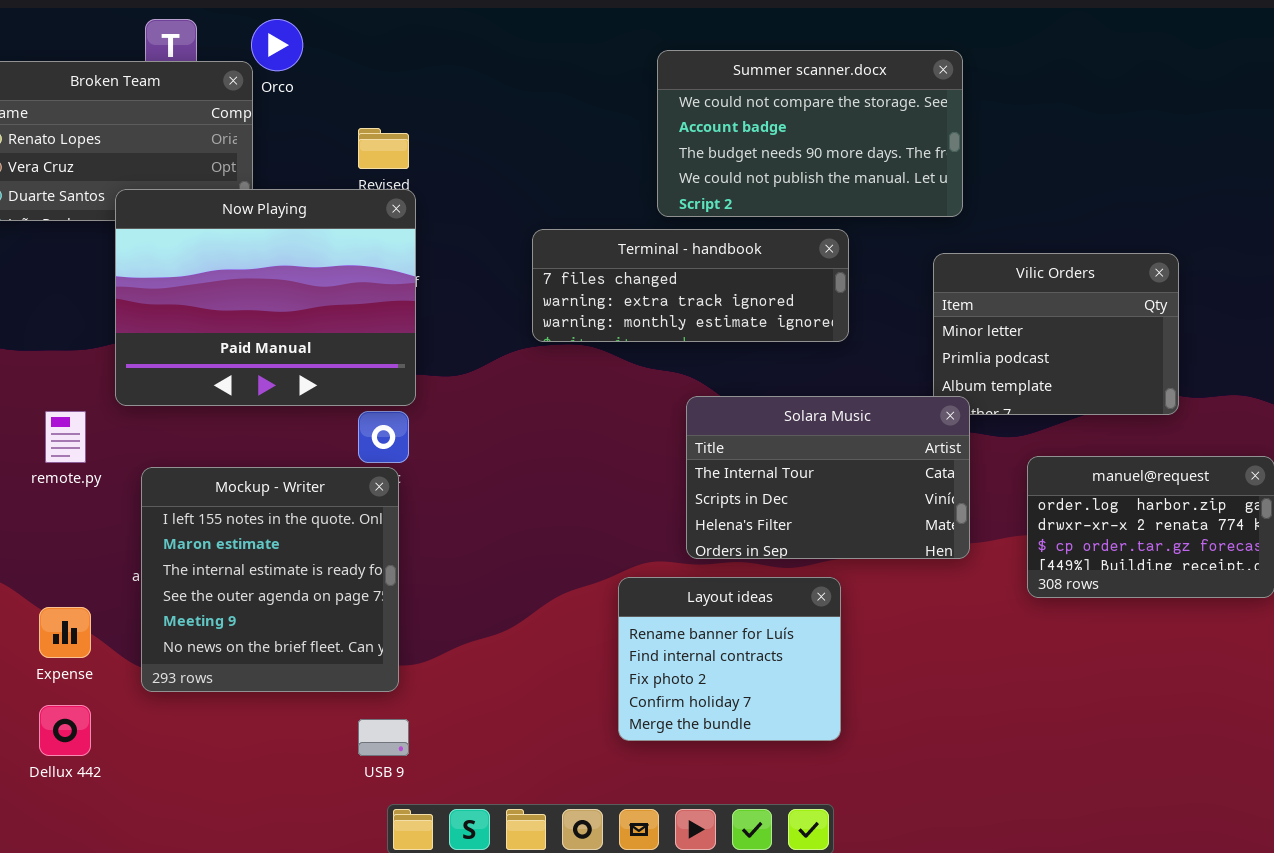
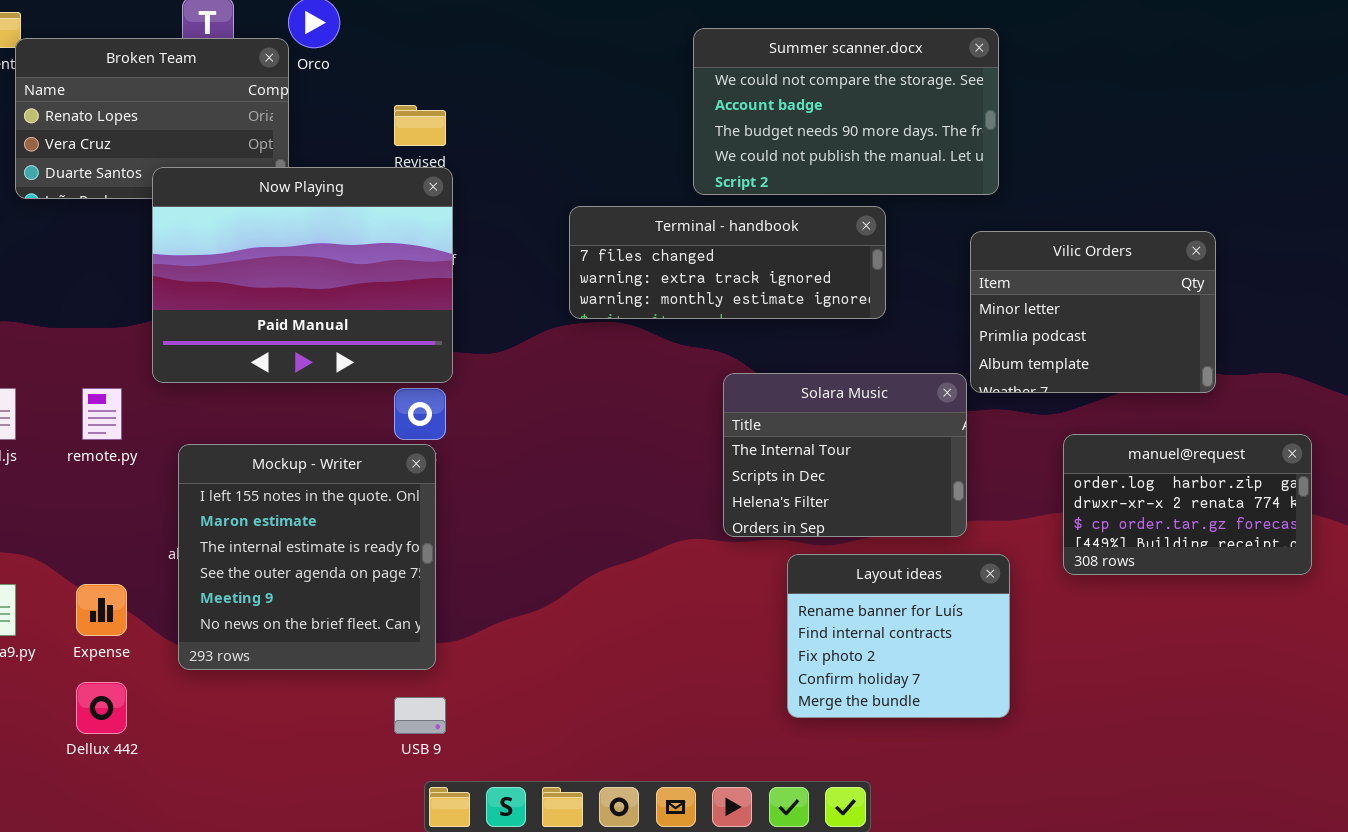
Solara Music: [686,396,970,559] -> [723,373,967,537], resized
Layout ideas: [618,577,841,741] -> [787,554,1010,718], moved

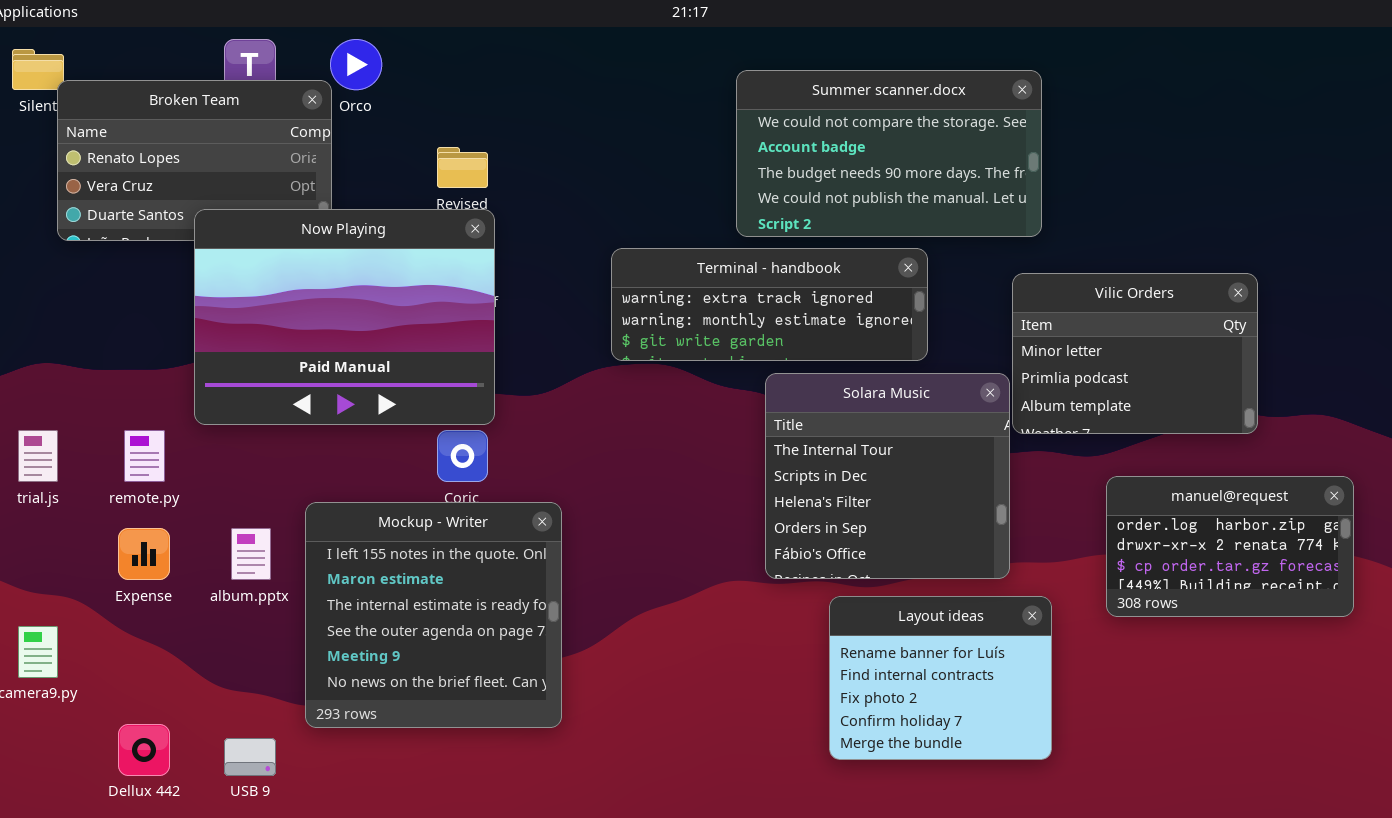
Terminal - handbook: [569,206,886,319] -> [611,248,928,361], scrolled down 1 row
Solara Music: [723,373,967,537] -> [765,373,1010,579], resized
Mockup - Writer: [178,444,436,670] -> [305,502,562,728], moved
Expense: [76,584,127,636] -> [118,528,170,580], moved
USB 9: [394,697,446,734] -> [224,738,276,776], moved

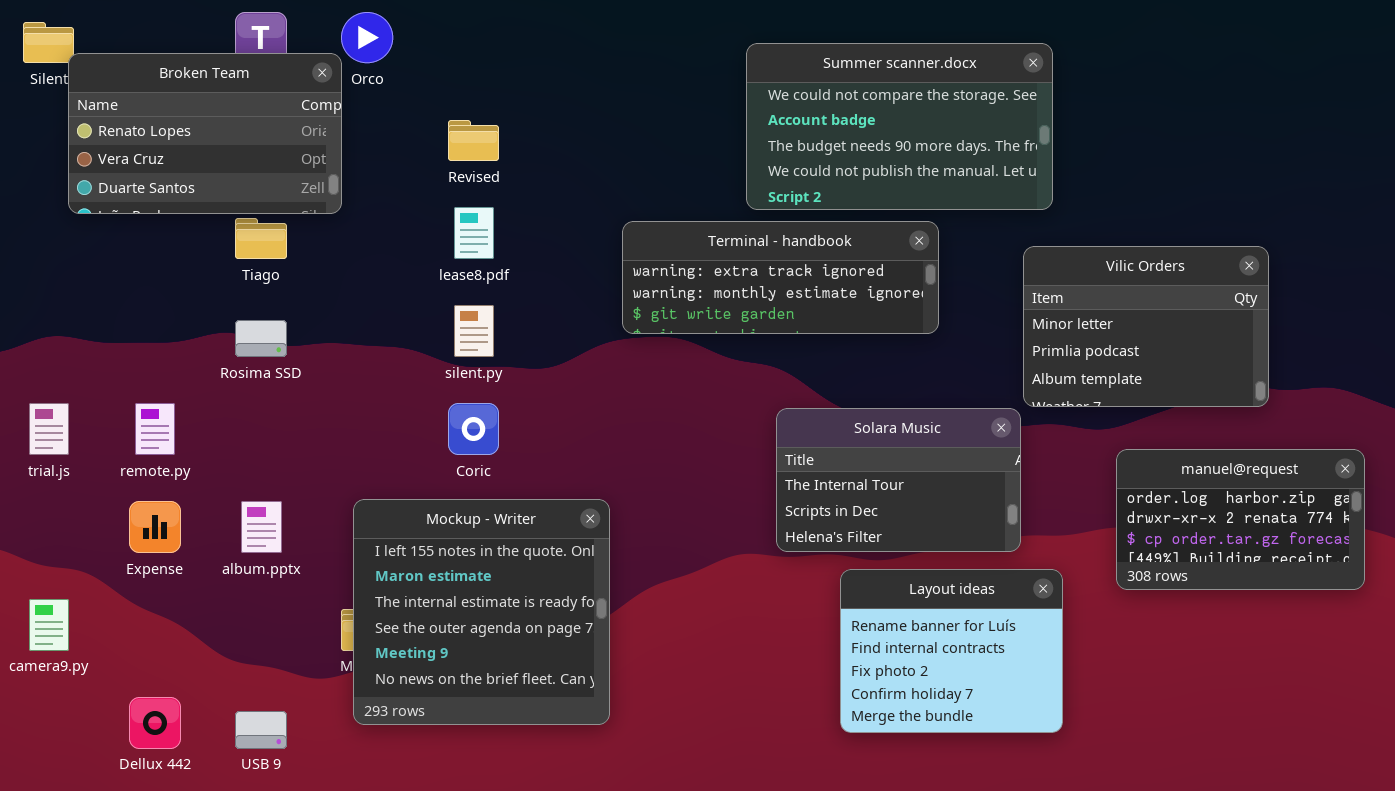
Now Playing: [194,209,495,425] -> none, closed
Solara Music: [765,373,1010,579] -> [776,408,1021,552], resized
Mockup - Writer: [305,502,562,728] -> [353,499,610,725], moved

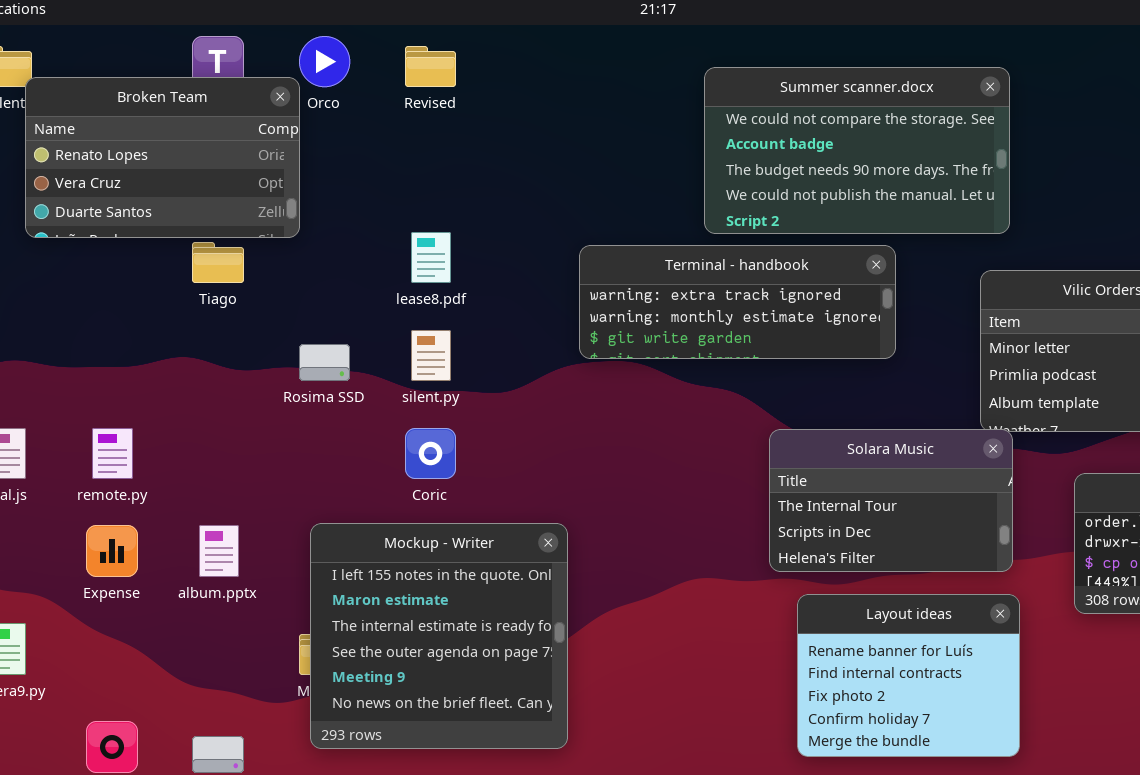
Revised: [448,120,499,161] -> [405,46,456,87], moved
Rosima SSD: [235,320,287,357] -> [299,344,350,381], moved
Solara Music: [776,408,1021,552] -> [769,429,1013,572], moved

